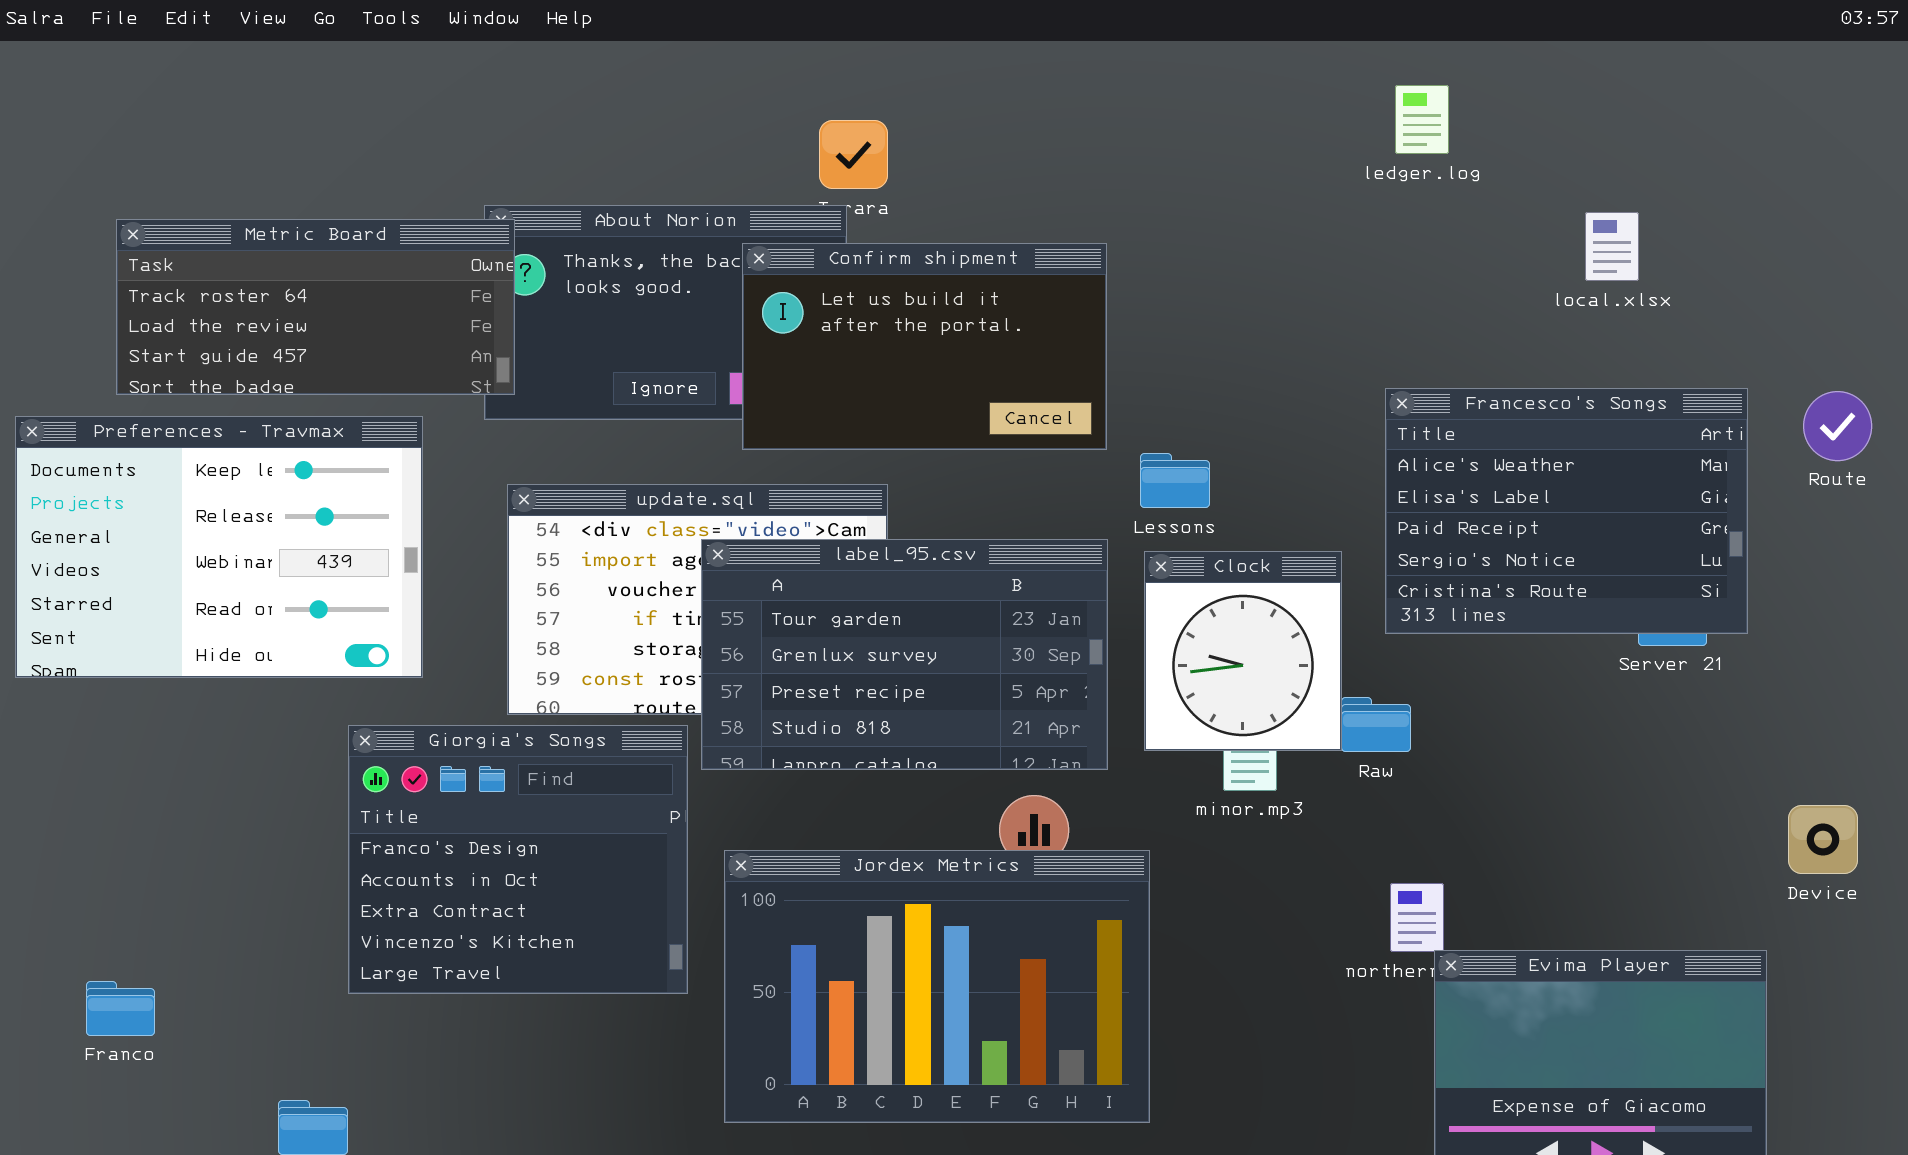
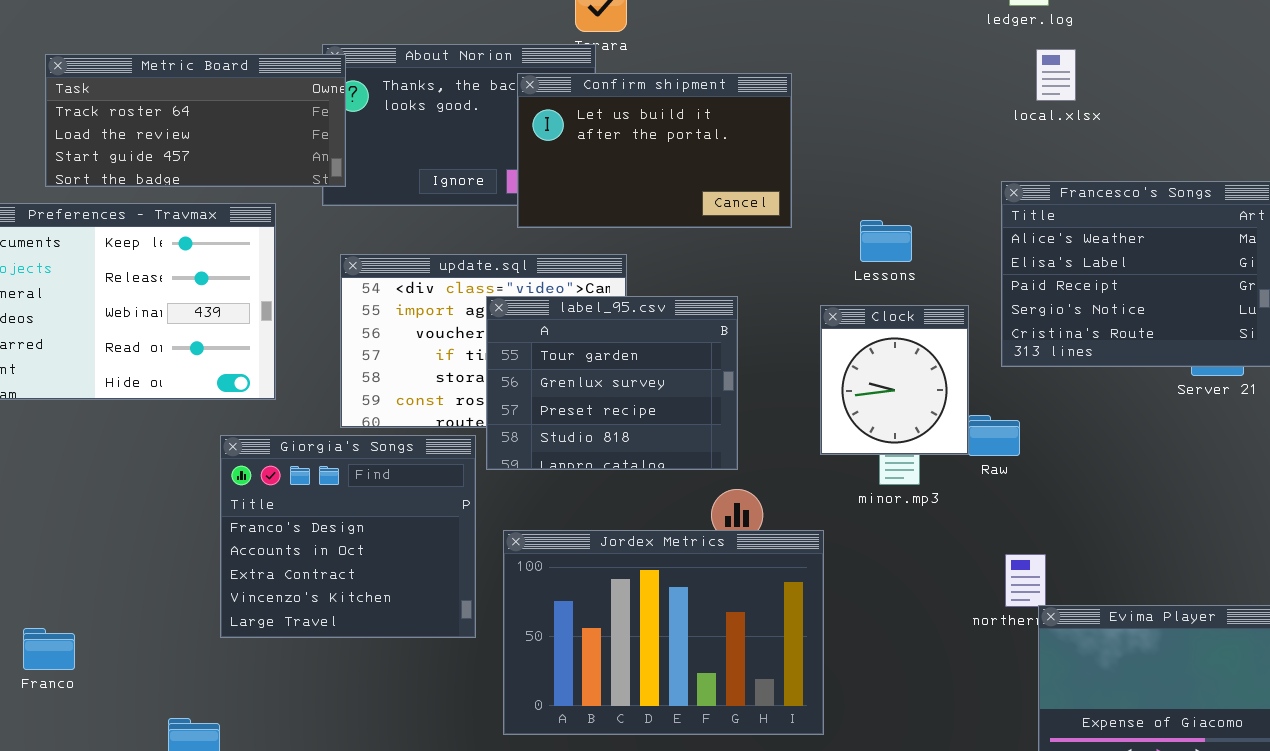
local.xlsx: [1585,212,1639,281] -> [1036,49,1076,101], moved
Lessons: [1140,453,1210,508] -> [860,220,912,262], moved
label_95.csv: [701,539,1108,770] -> [486,296,738,470], resized

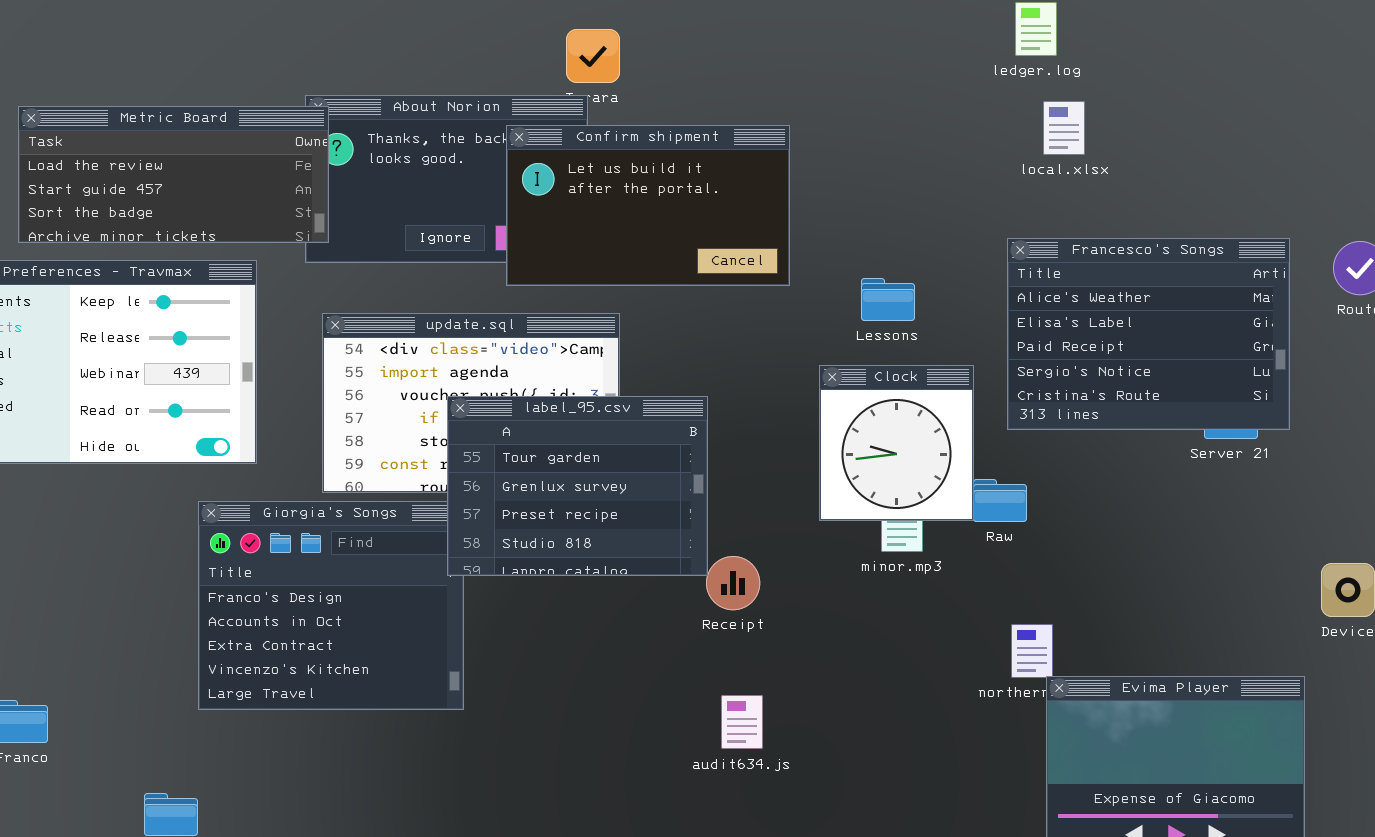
Metric Board: [45,54,346,187] -> [18,106,329,243], scrolled down 1 row
label_95.csv: [486,296,738,470] -> [447,396,708,576], moved
Jordex Metrics: [503,530,824,735] -> none, closed

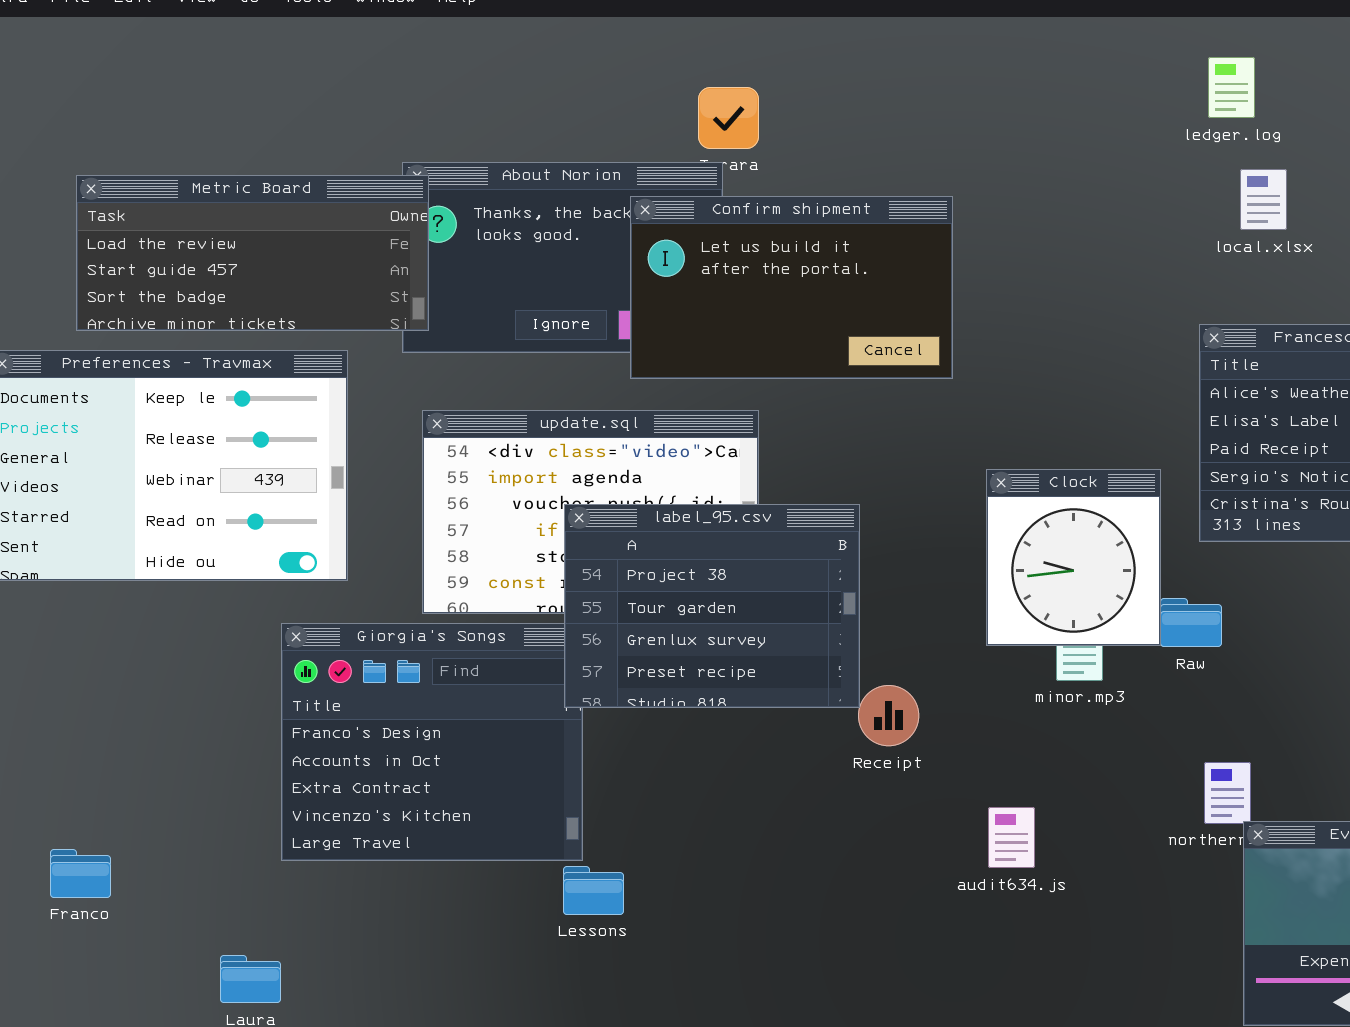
Lessons: [861,278,915,321] -> [563,866,624,915], moved
label_95.csv: [447,396,708,576] -> [564,504,860,708], scrolled up 1 row
audit634.js: [721,695,763,749] -> [988,807,1035,868], moved

